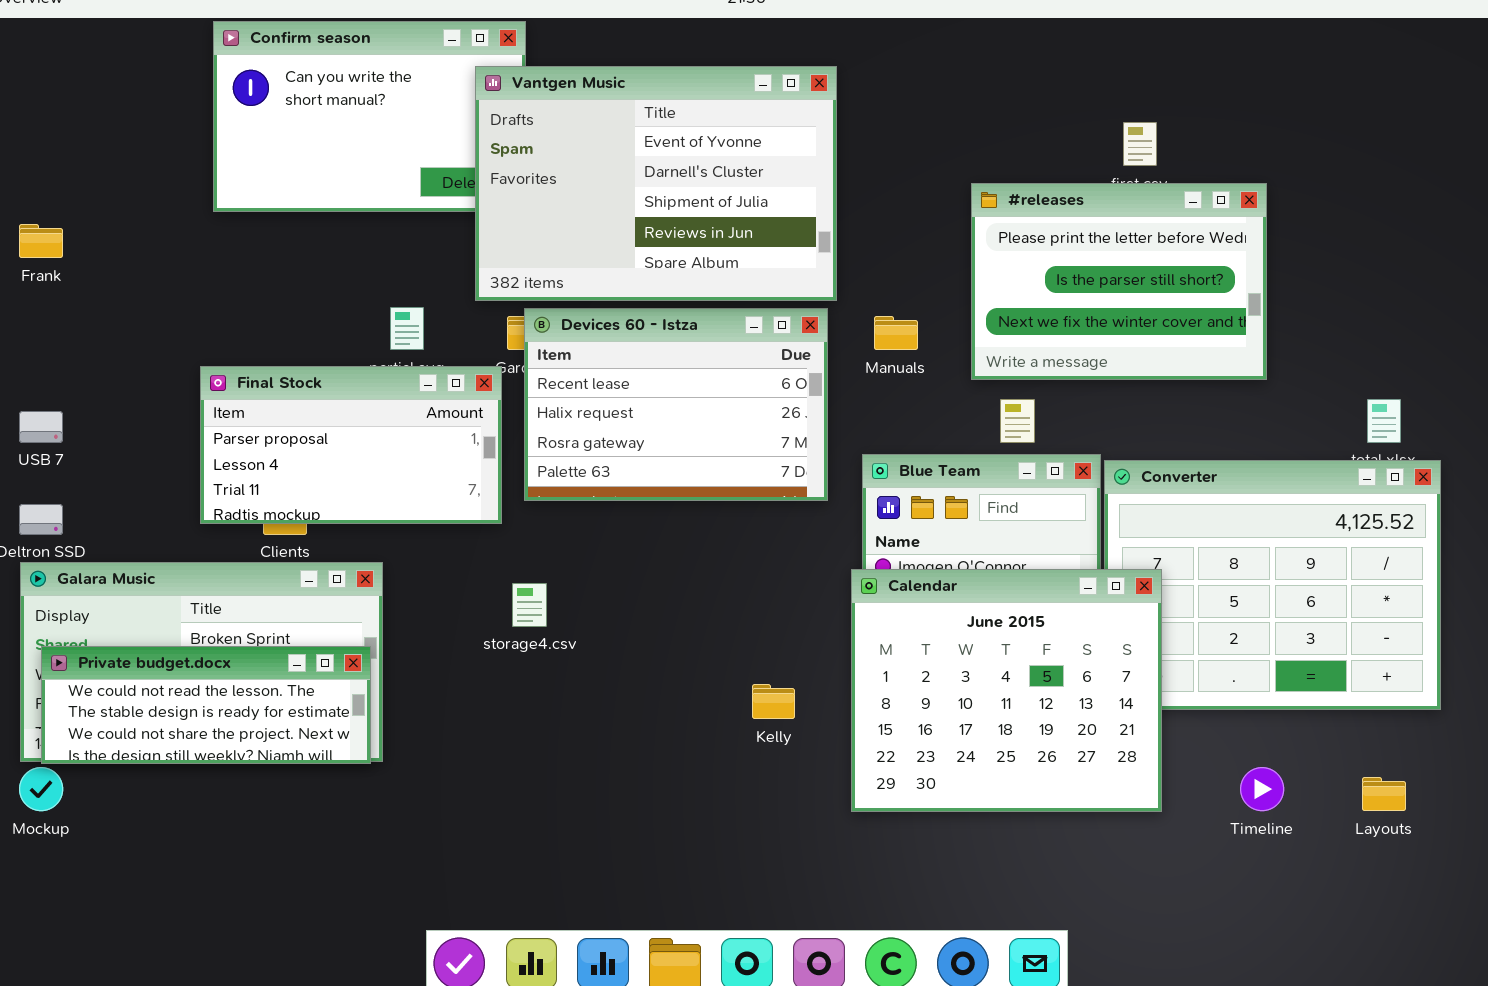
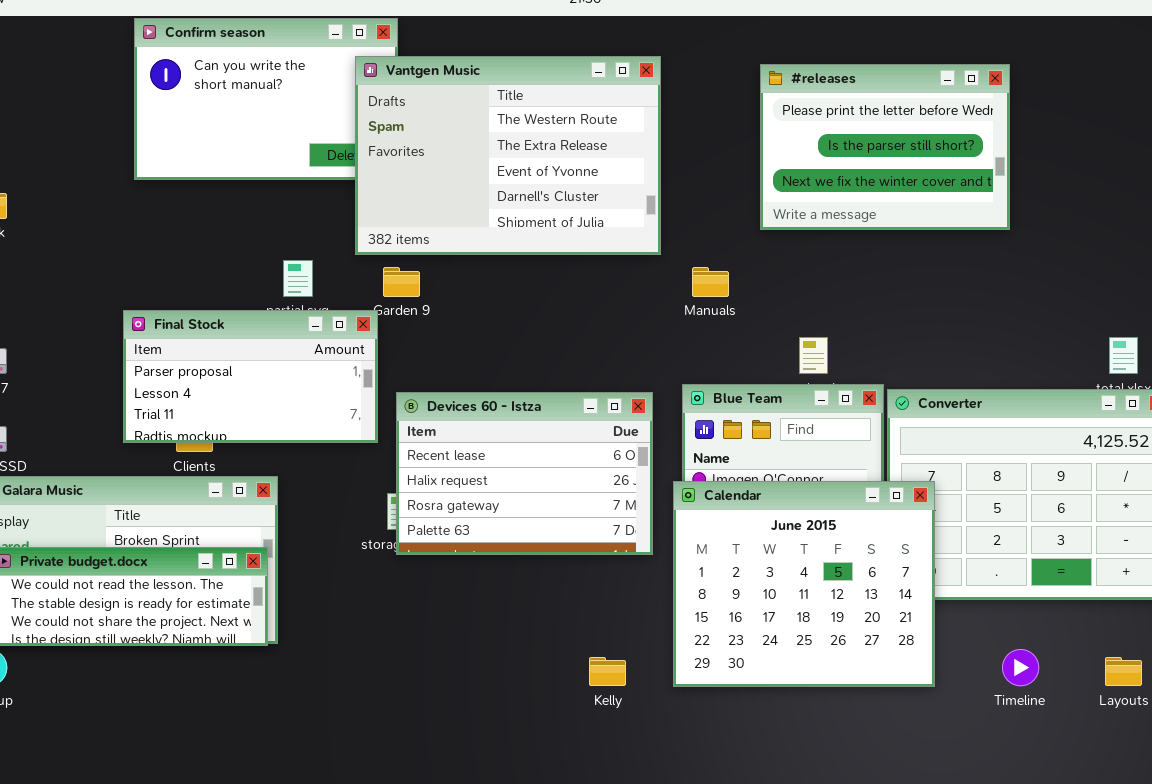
Vantgen Music: [475,66,837,301] -> [355,56,661,255], scrolled up 2 rows
#releases: [971,183,1267,380] -> [760,64,1010,230], moved
Devices 60 - Istza: [524,308,828,501] -> [396,392,653,555], moved
Kelly: [752,684,795,719] -> [589,657,626,686], moved

